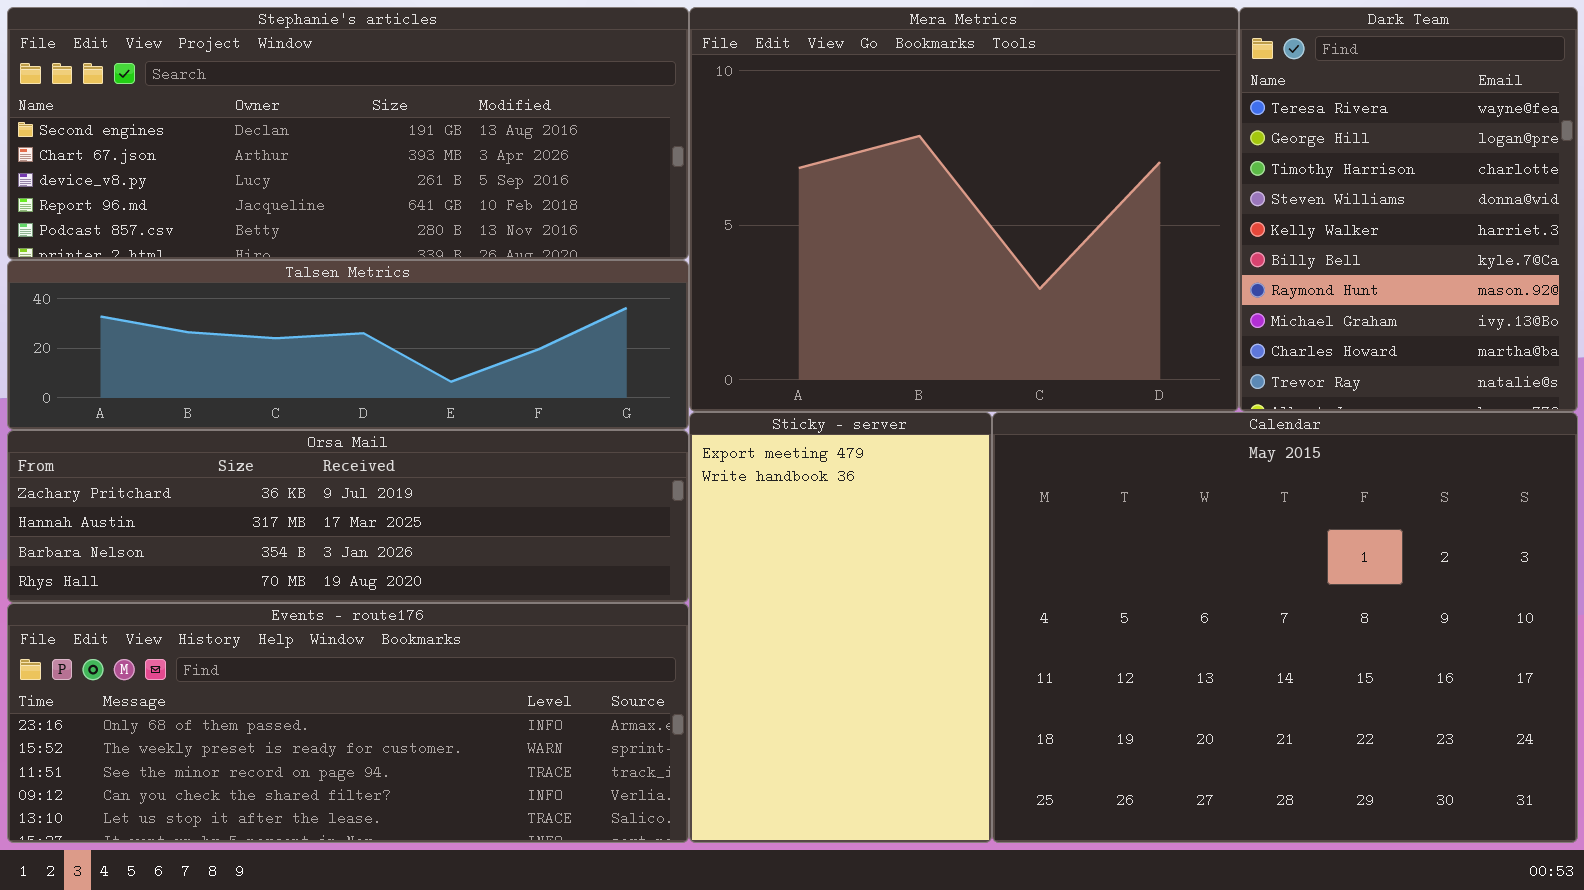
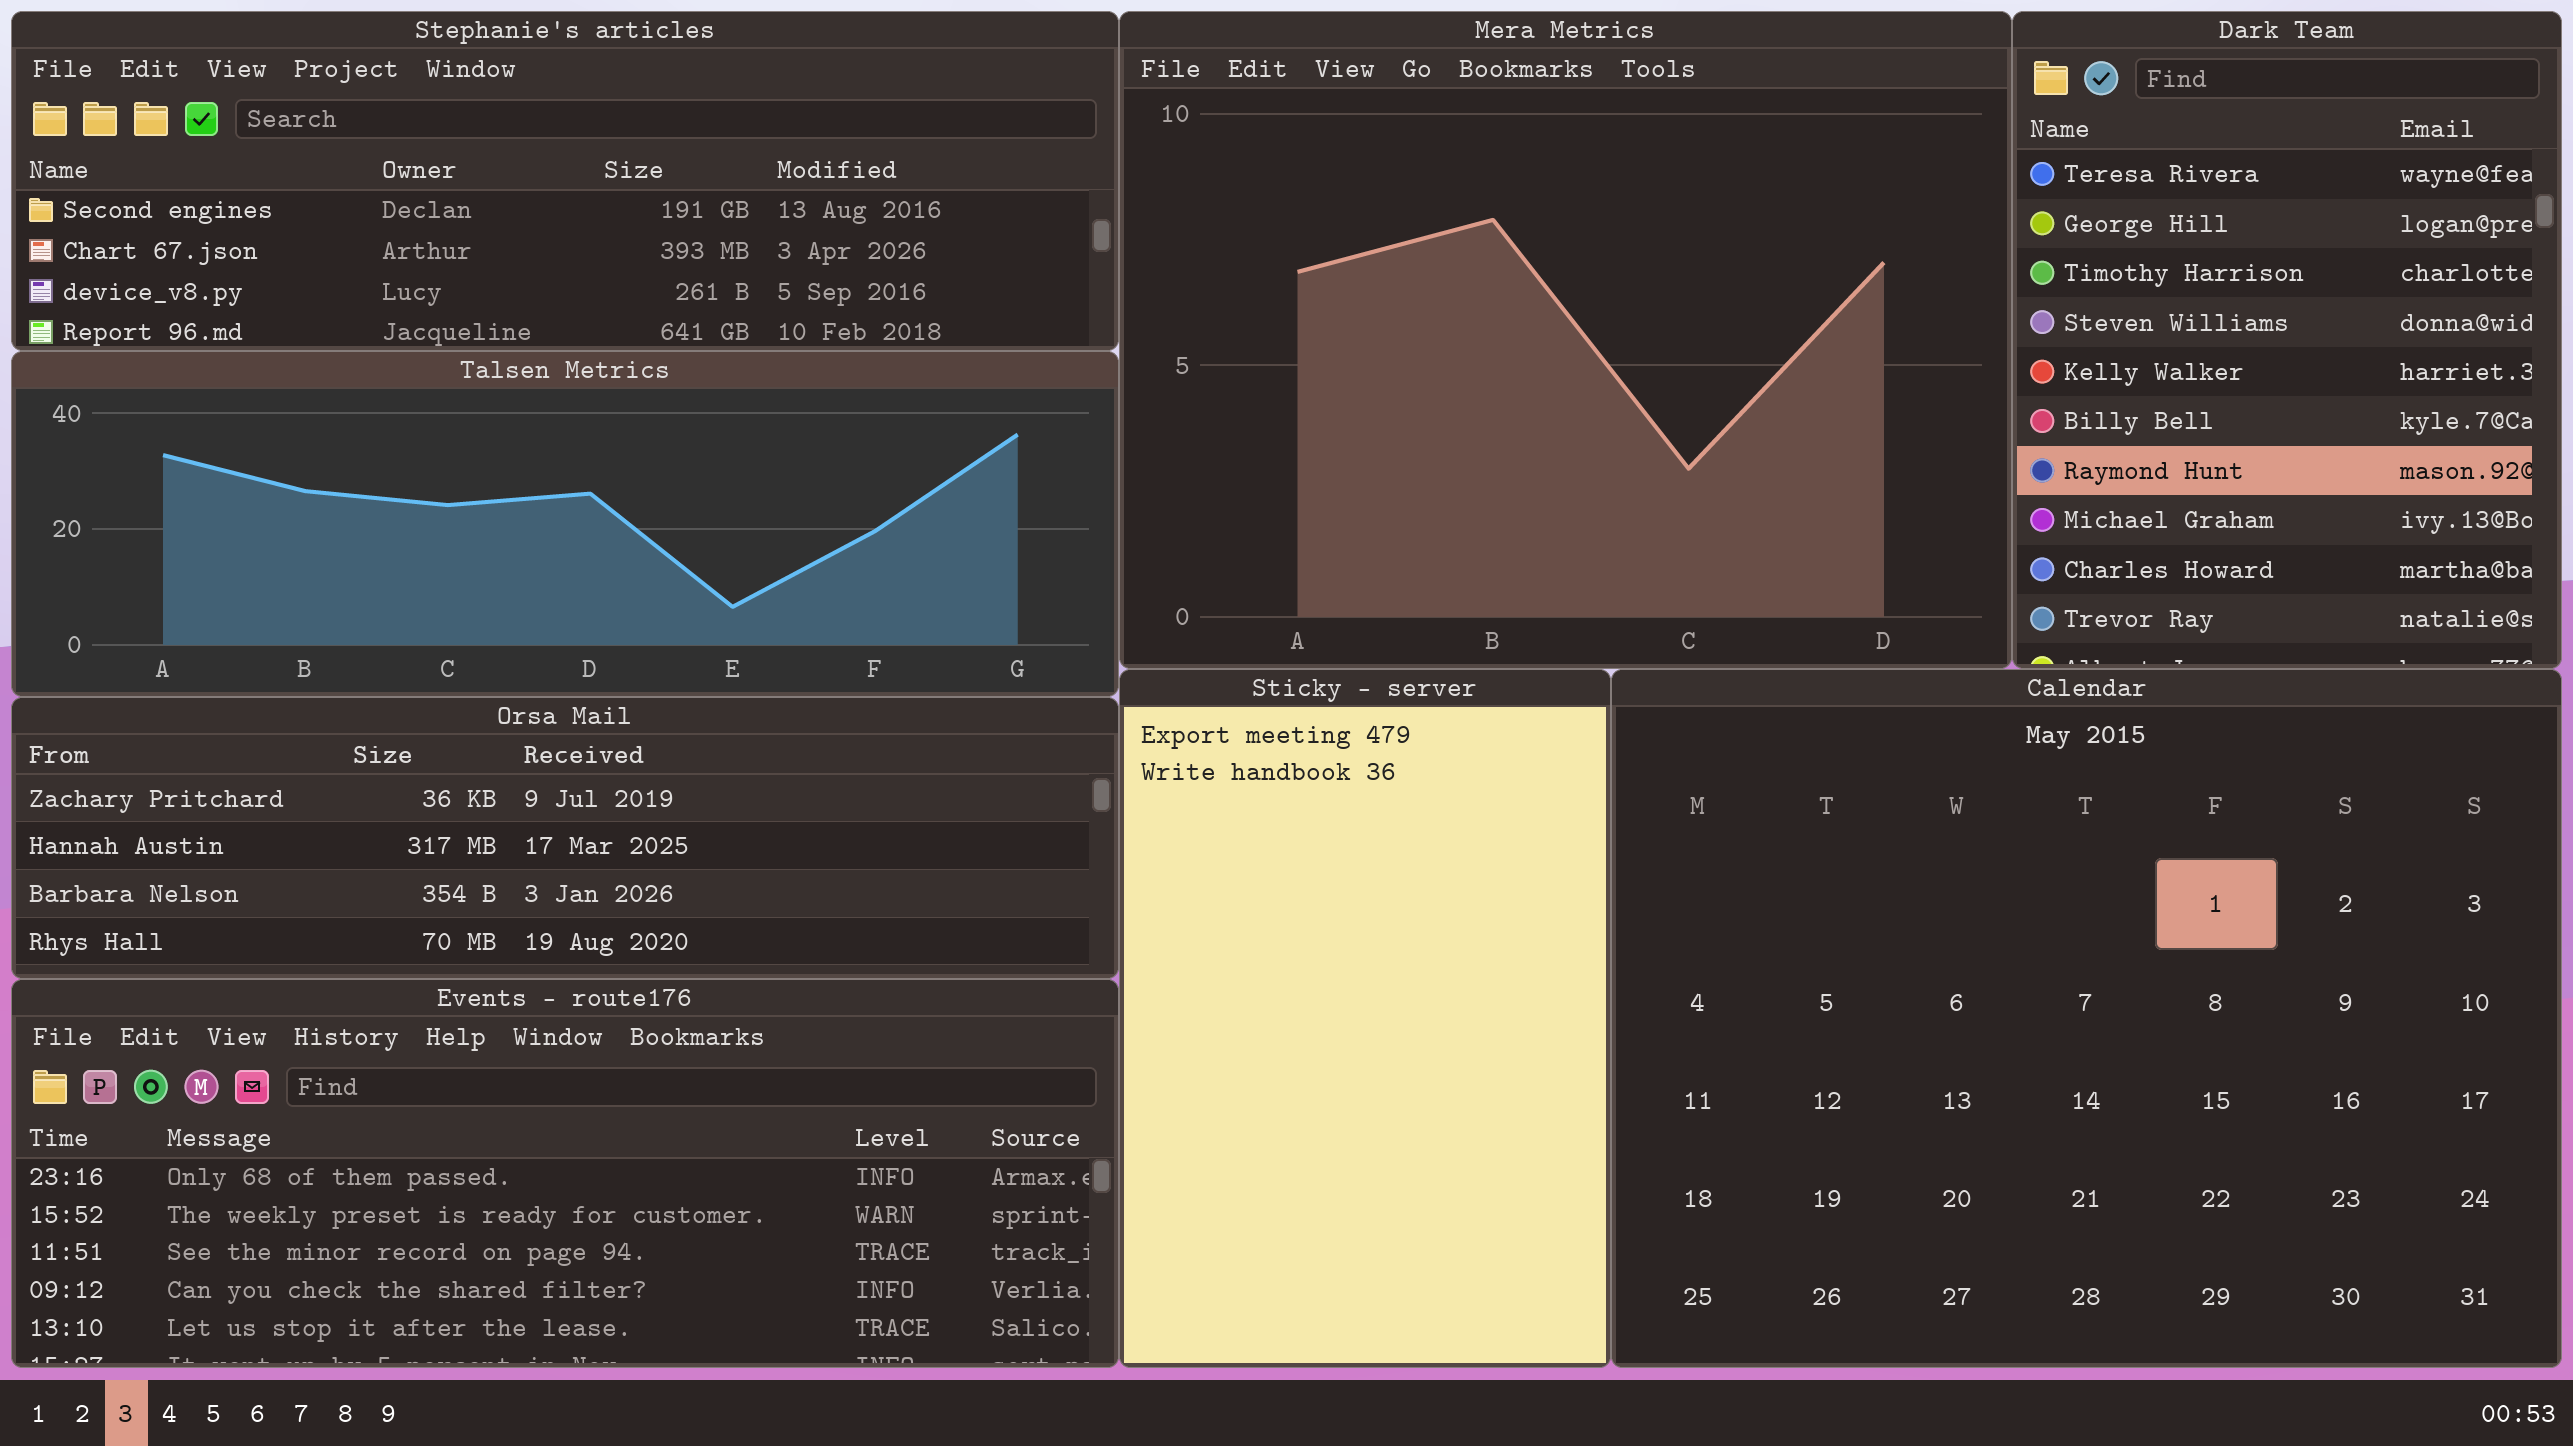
Stephanie's articles: [7,7,689,260] -> [11,11,1119,351], resized
Talsen Metrics: [7,260,689,430] -> [11,351,1119,697], resized

